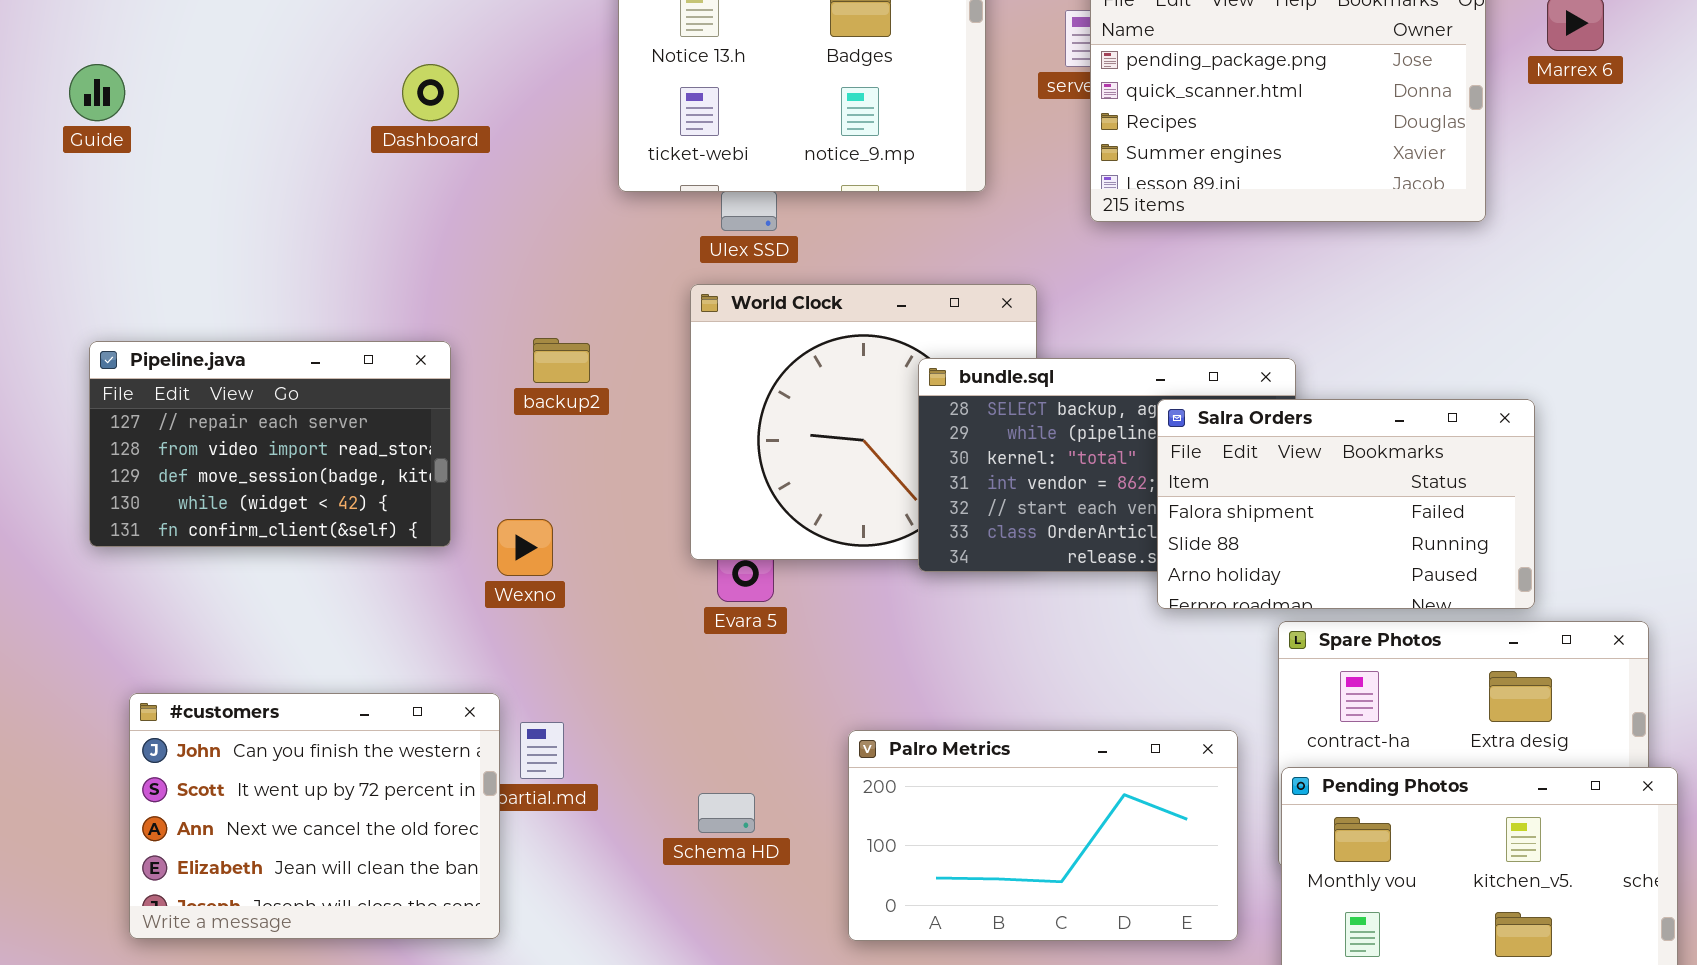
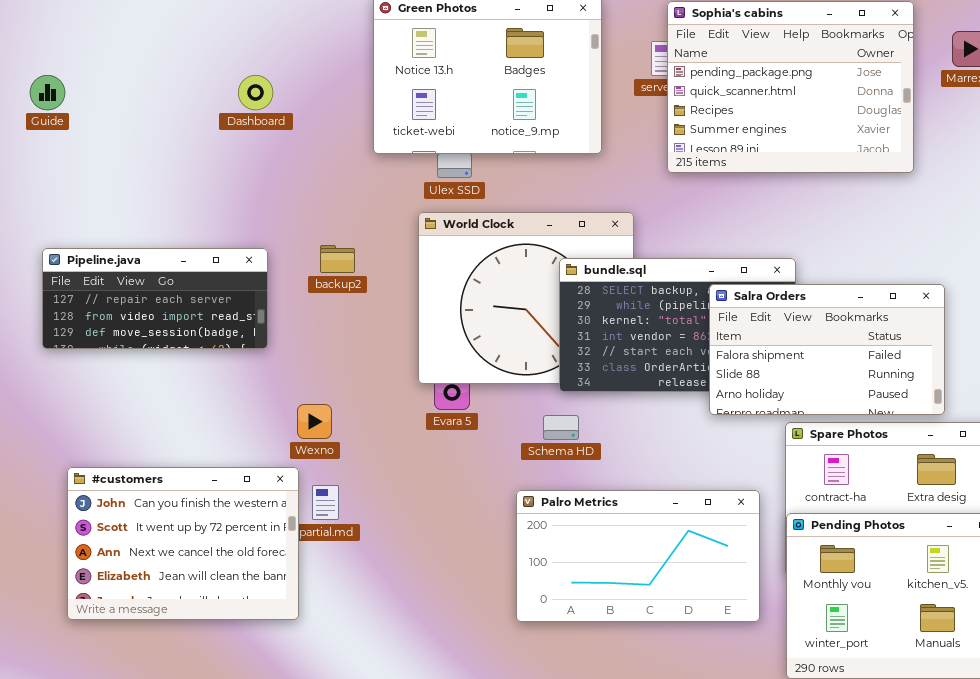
Pipeline.java: [89,341,451,547] -> [42,248,268,349], resized
Wexno: [497,519,553,576] -> [297,404,332,439], moved
Schema HD: [698,793,755,833] -> [543,415,579,440], moved

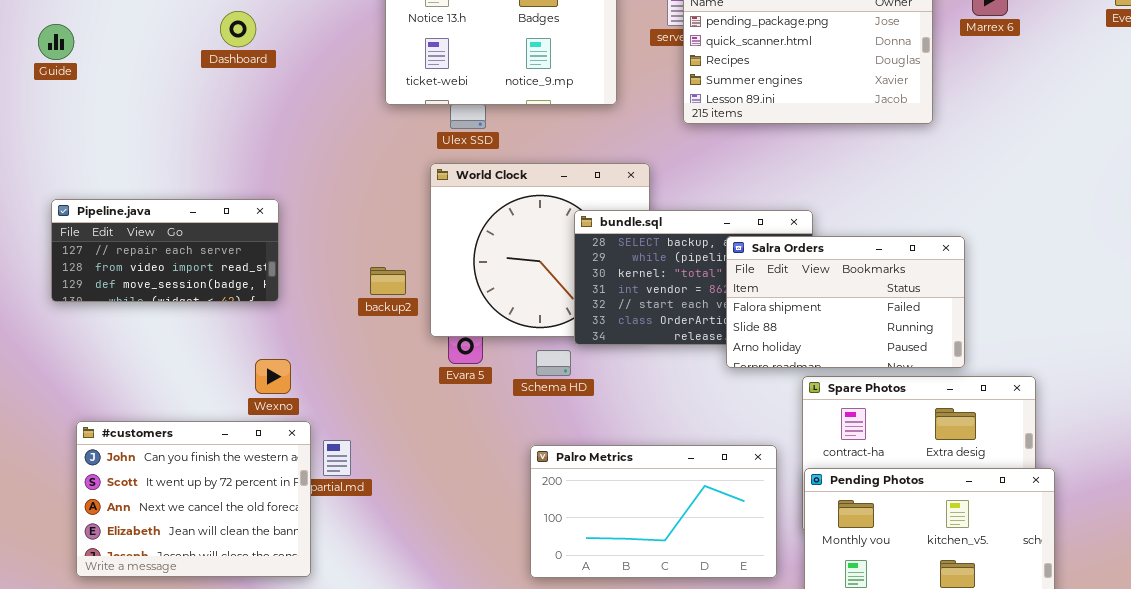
Dashboard: [238,75,273,110] -> [220,11,256,47], moved
backup2: [320,245,355,273] -> [370,267,406,295], moved
Wexno: [297,404,332,439] -> [255,359,291,394], moved
Schema HD: [543,415,579,440] -> [536,350,571,376], moved

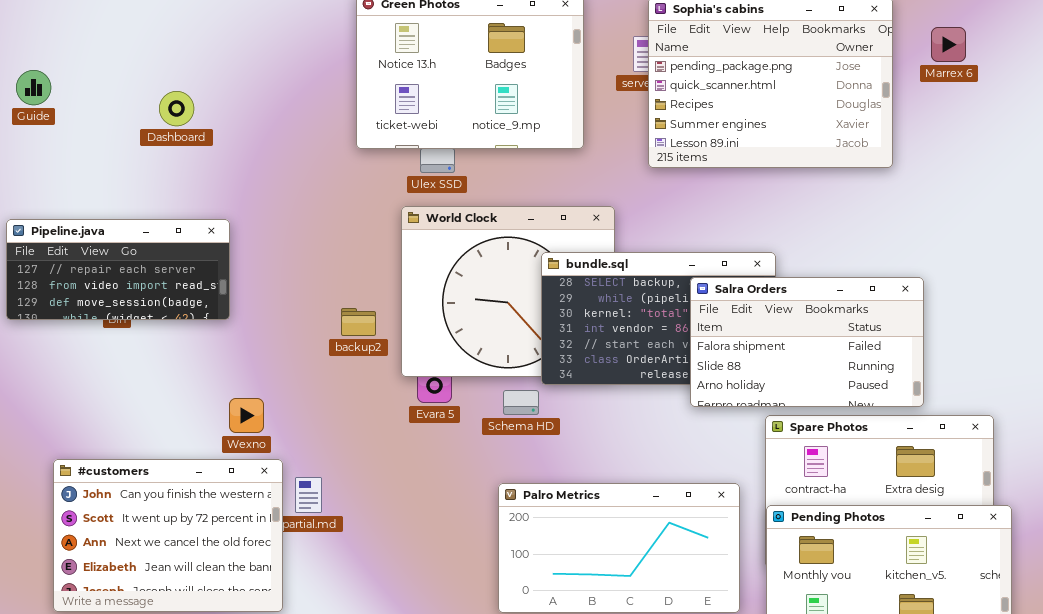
Dashboard: [220,11,256,47] -> [159,91,194,126], moved
Pipeline.java: [51,199,279,302] -> [6,219,230,320], moved

